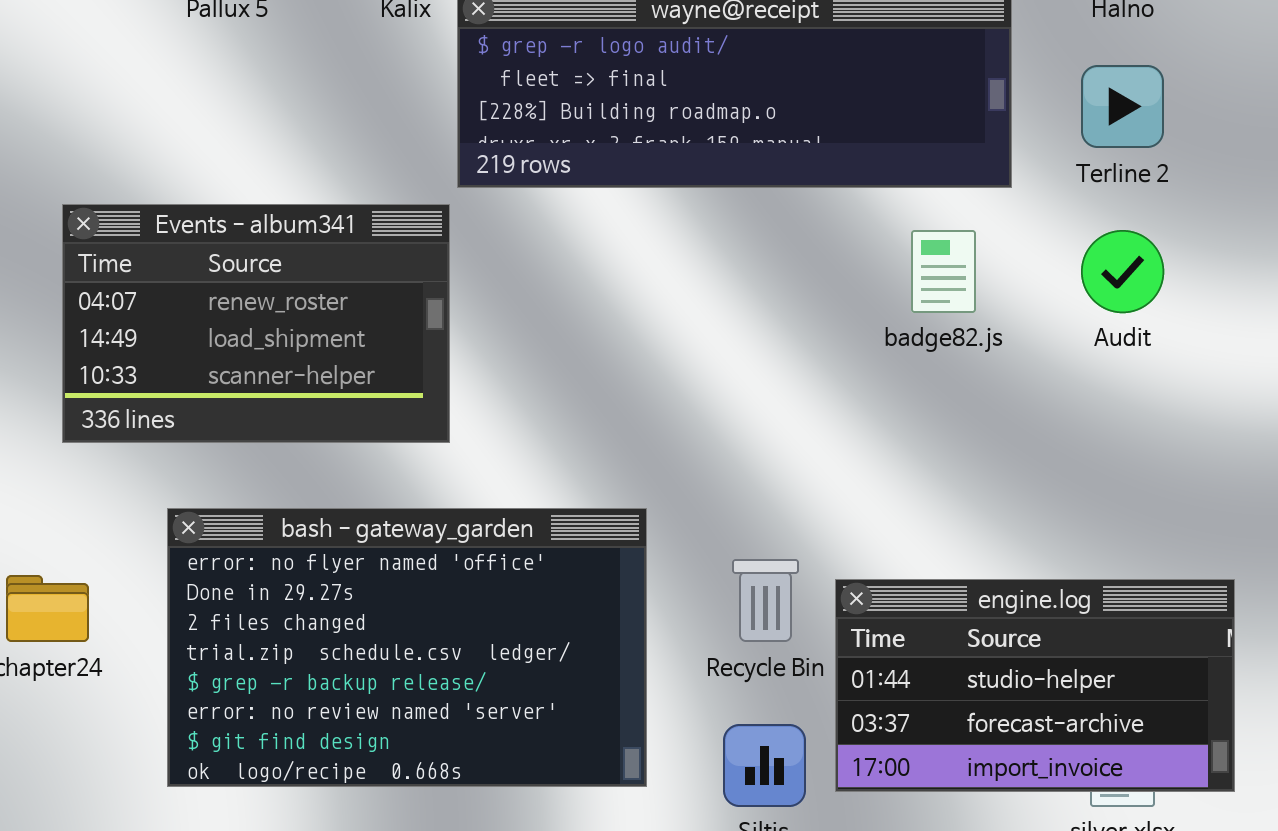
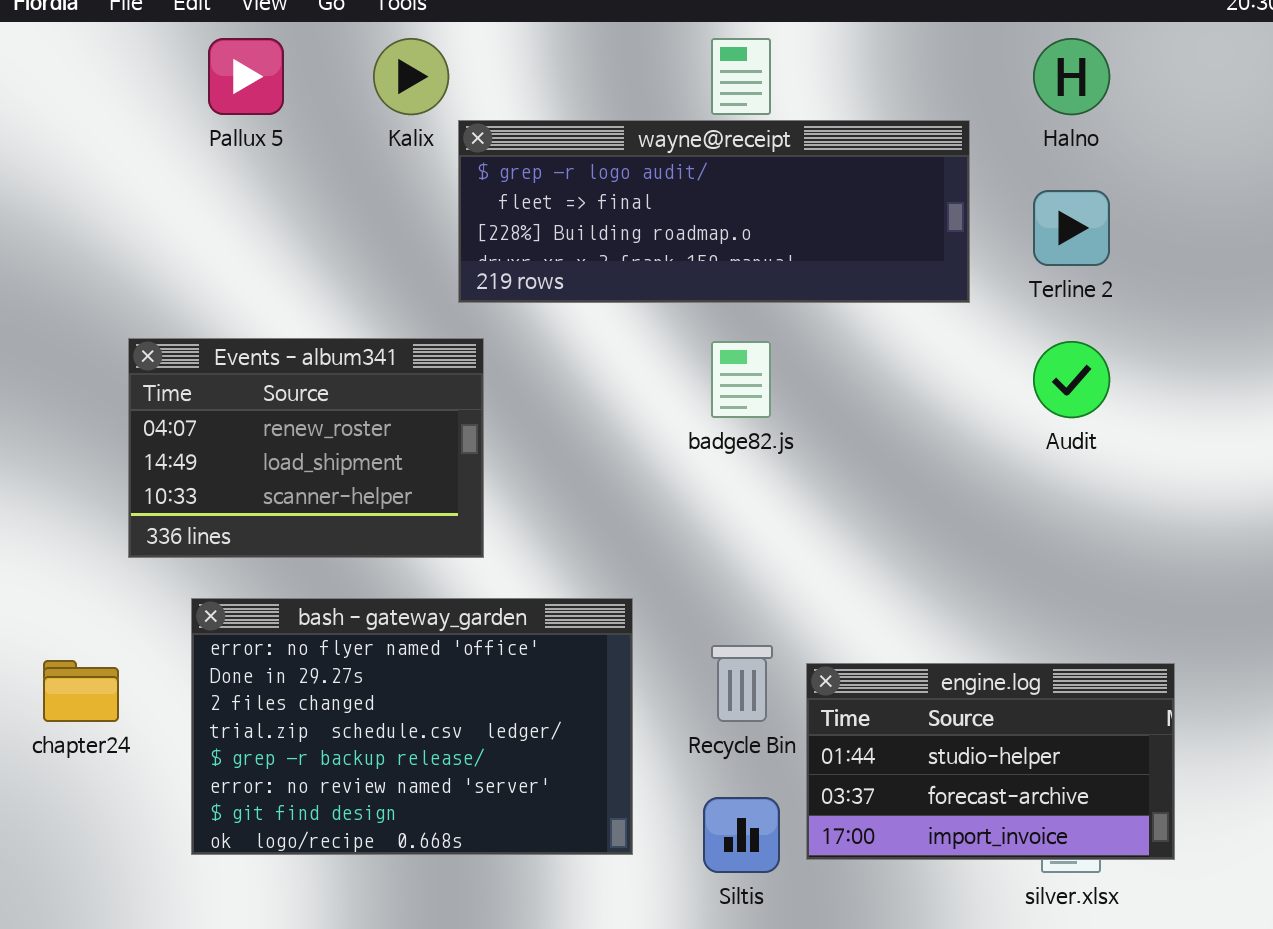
Events - album341: [62,204,450,443] -> [128,338,484,558], moved
badge82.js: [911,230,976,313] -> [711,341,771,418], moved

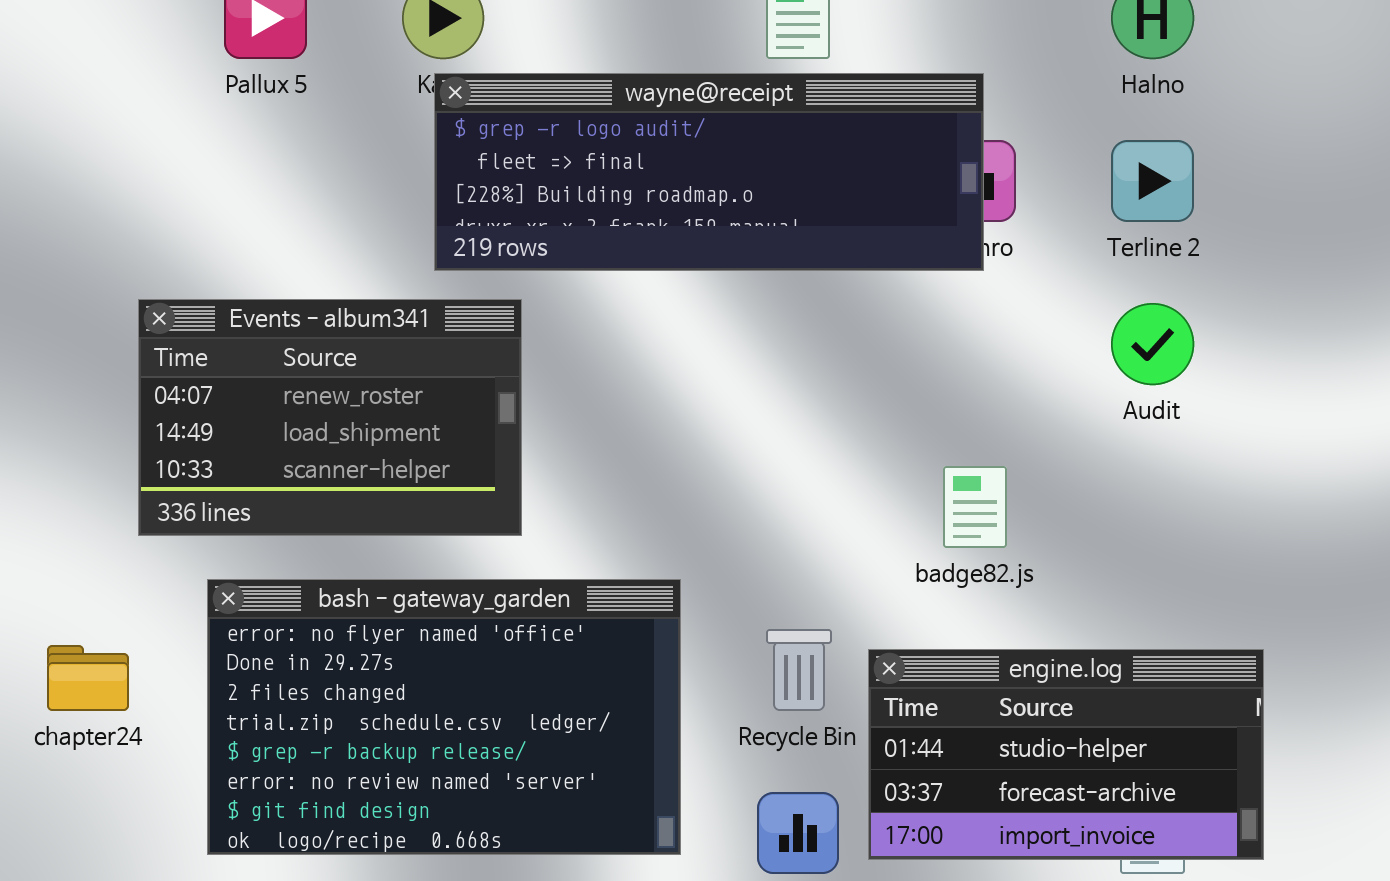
wayne@receipt: [458,120,970,303] -> [434,73,984,271], moved
badge82.js: [711,341,771,418] -> [943,466,1007,548], moved

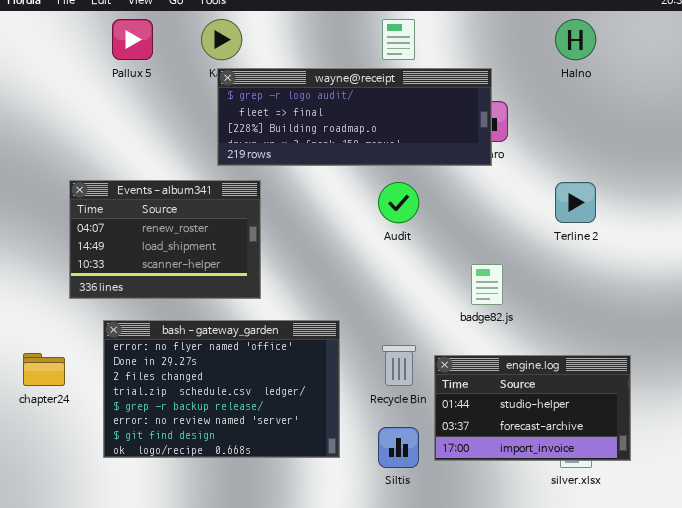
Terline 2: [1111,140,1194,222] -> [555,182,596,223], moved
Audit: [1111,303,1194,385] -> [378,182,419,223], moved

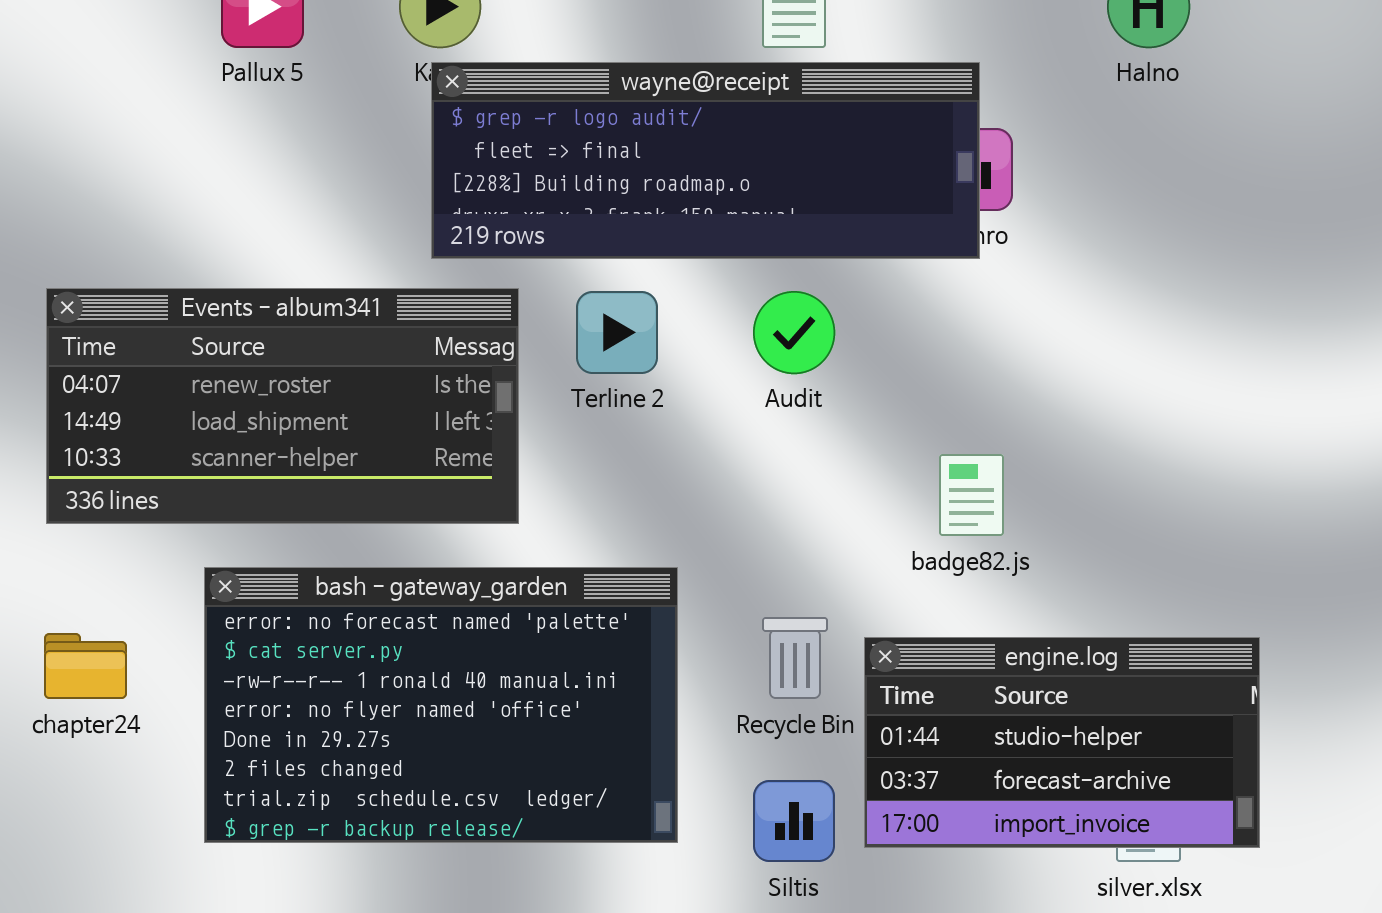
Events - album341: [69,180,261,299] -> [46,288,519,524], resized
Terline 2: [555,182,596,223] -> [576,291,658,374], moved
bash - gateway_garden: [103,320,340,458] -> [204,567,678,843], scrolled up 3 rows

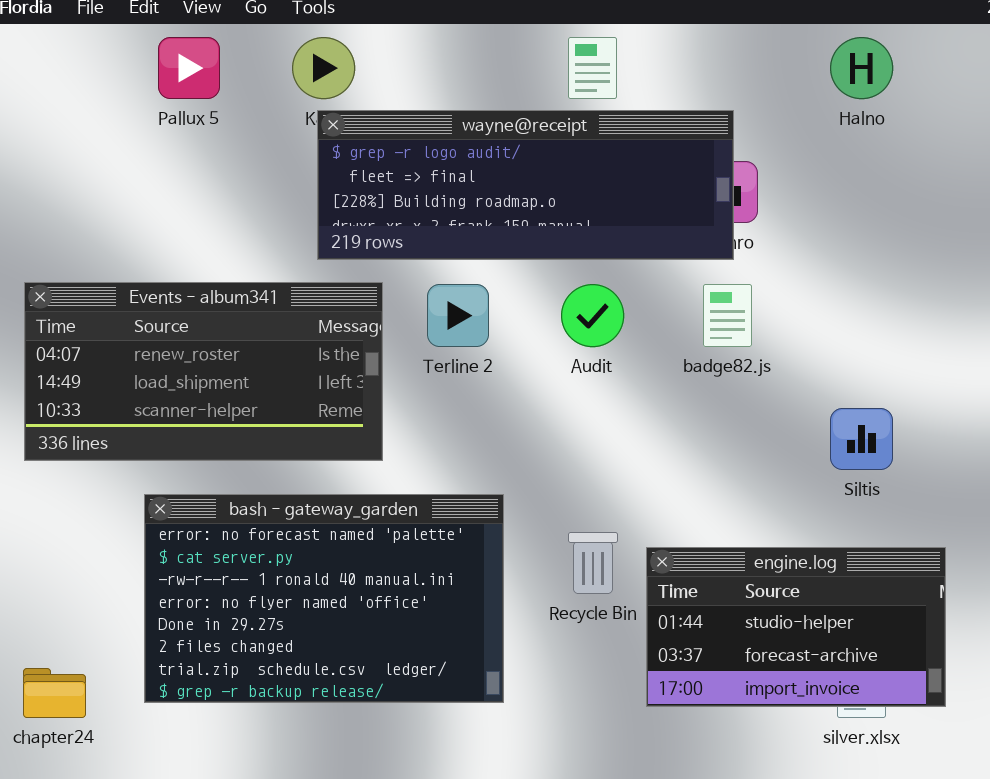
badge82.js: [939,454,1004,536] -> [703,284,752,347], moved
chapter24: [44,633,127,699] -> [23,668,86,718], moved
Siltis: [753,780,835,862] -> [830,408,893,470], moved

